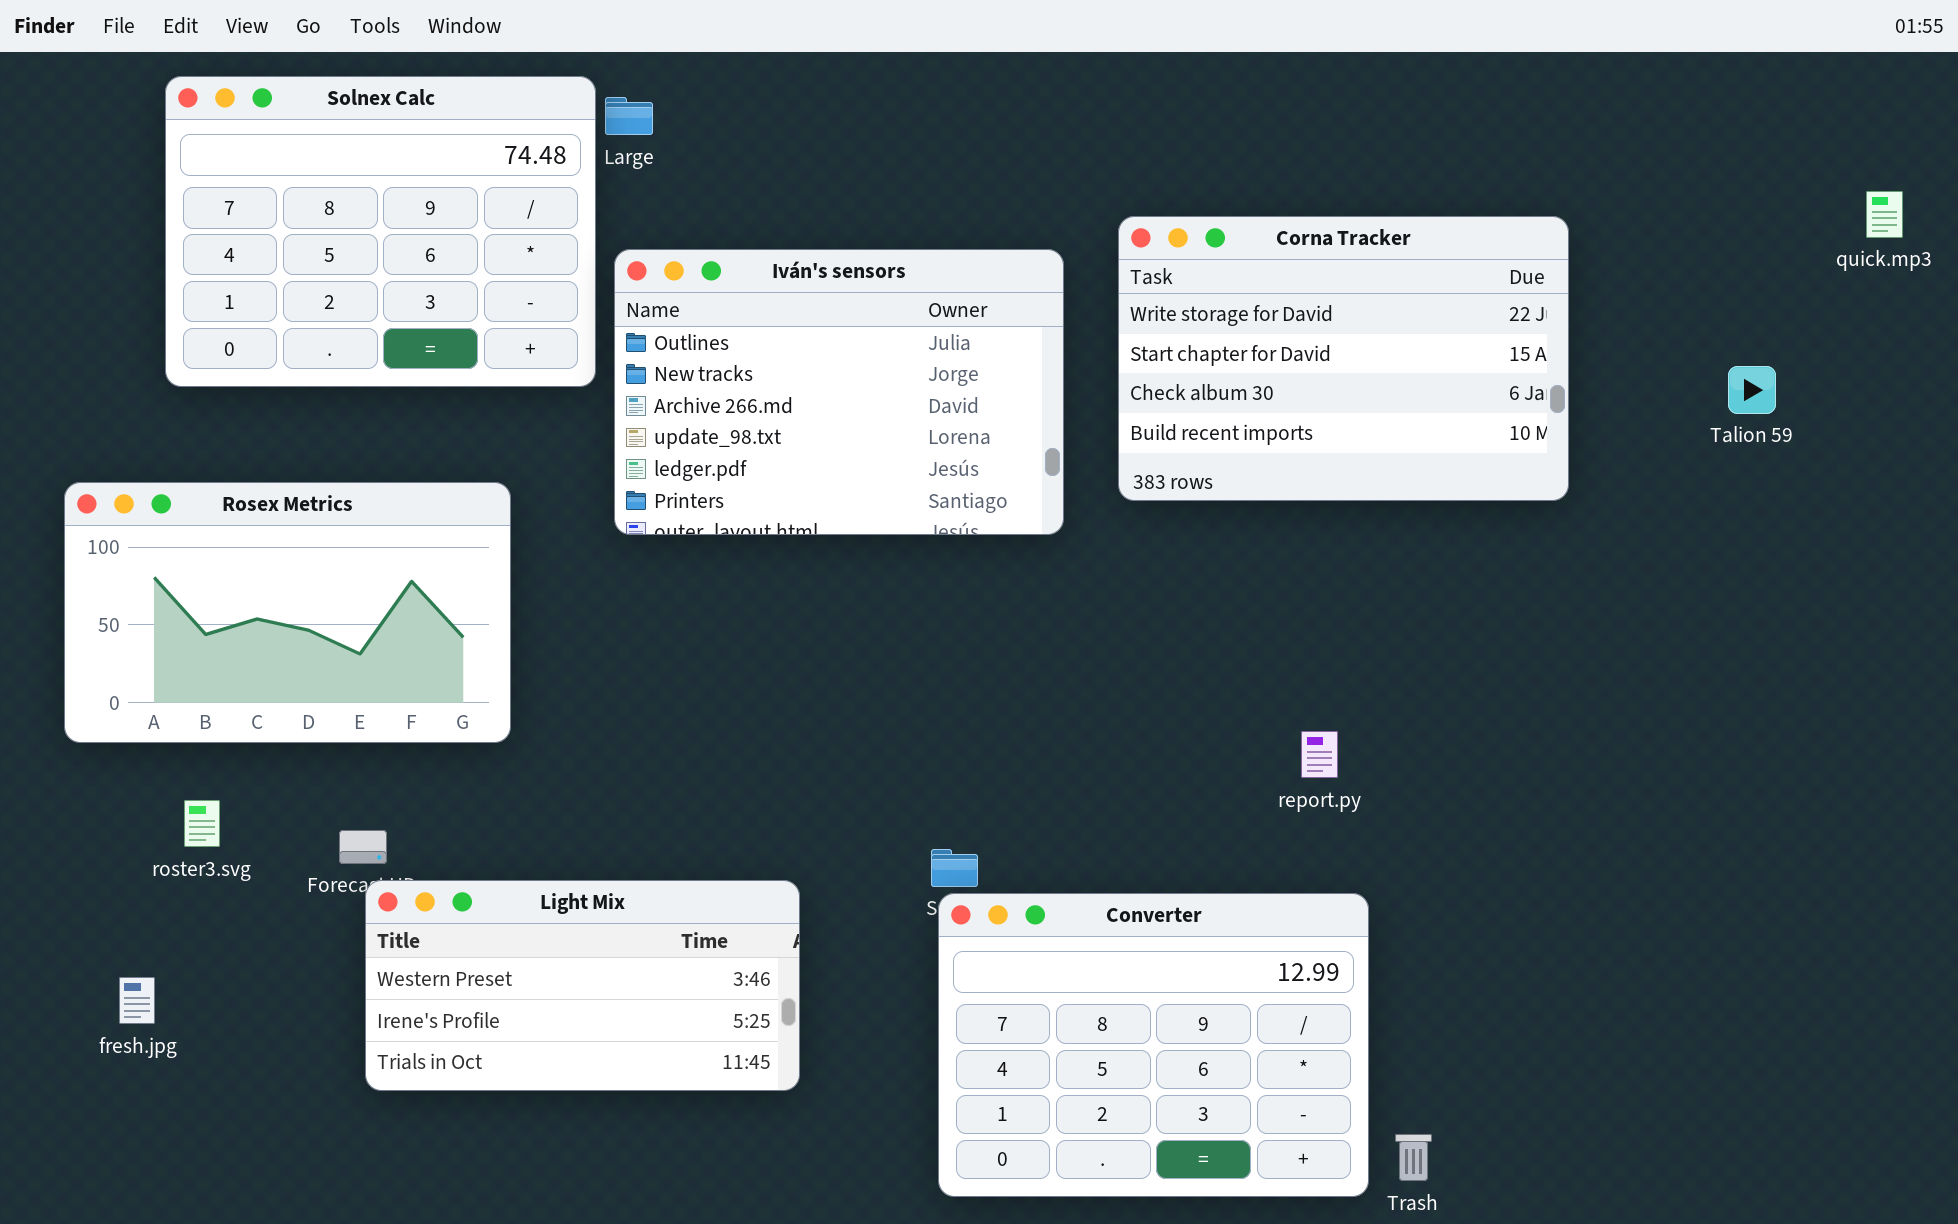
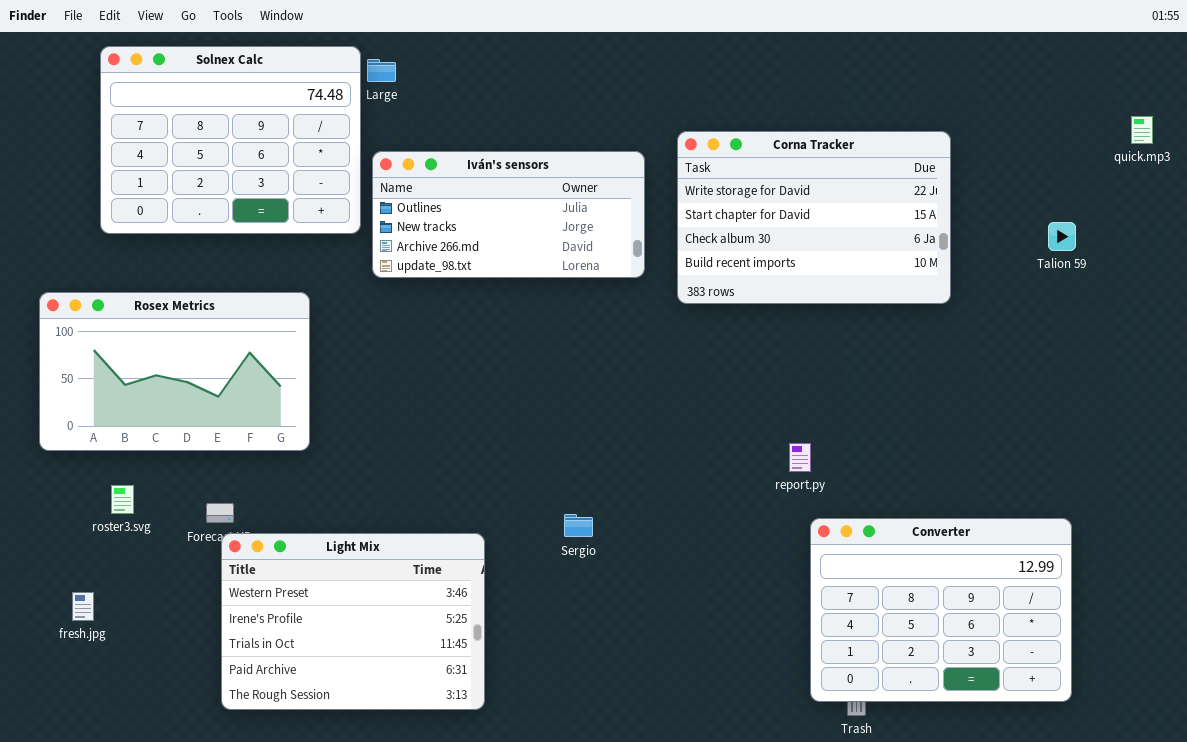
Iván's sensors: [614,249,1064,535] -> [372,151,645,278], resized
Light Mix: [365,880,800,1091] -> [221,533,485,710], resized
Converter: [938,893,1369,1197] -> [810,518,1072,702], moved

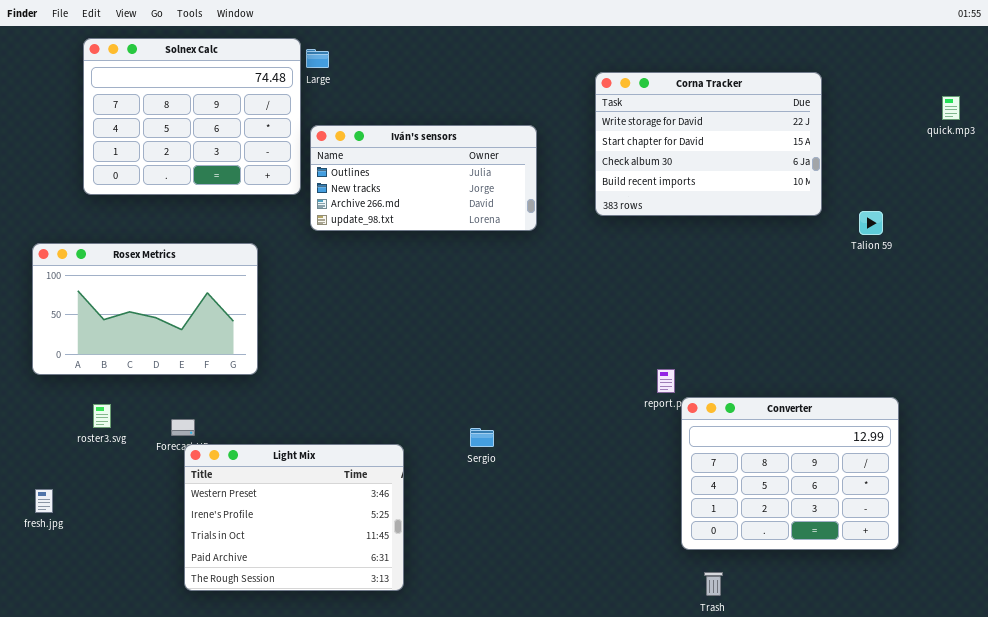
Corna Tracker: [677,131,951,304] -> [595,72,822,216], moved
Talion 59: [1048,222,1076,251] -> [859,211,883,235], moved
Converter: [810,518,1072,702] -> [681,397,899,550], moved
fresh.jpg: [72,592,94,621] -> [35,489,53,513], moved

